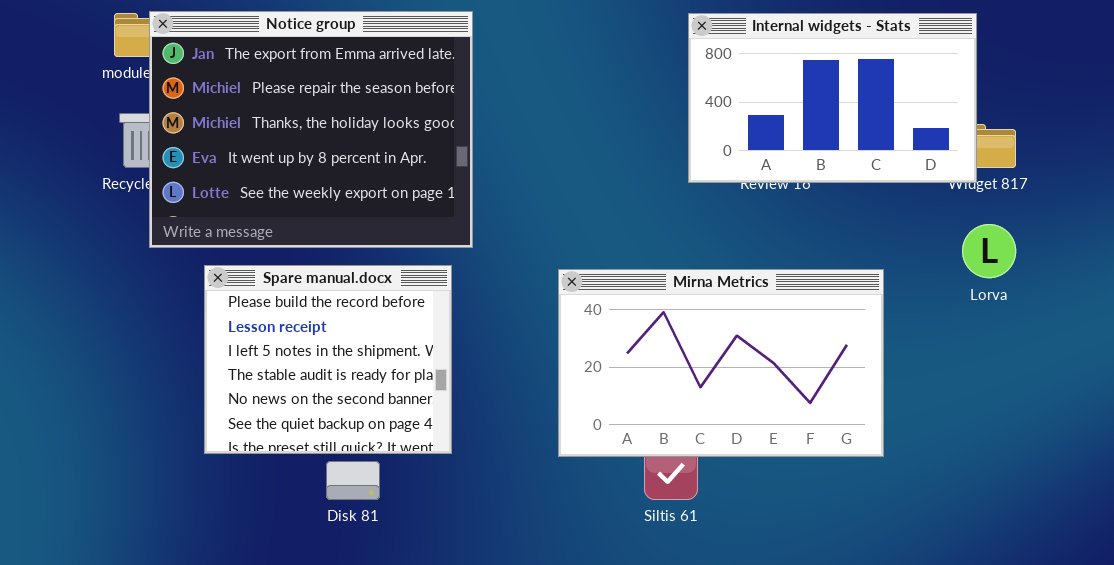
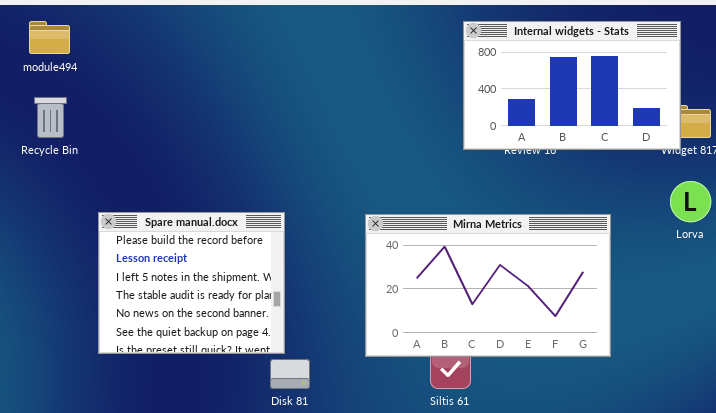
Notice group: [149,11,473,248] -> none, closed
Disk 81: [326,461,380,500] -> [270,359,310,389], moved

